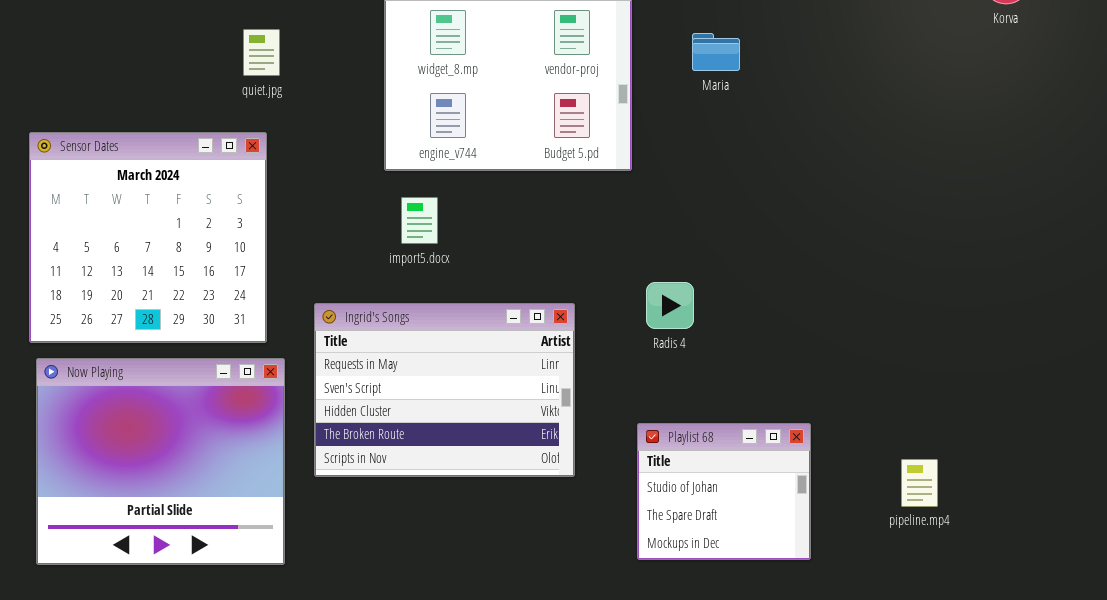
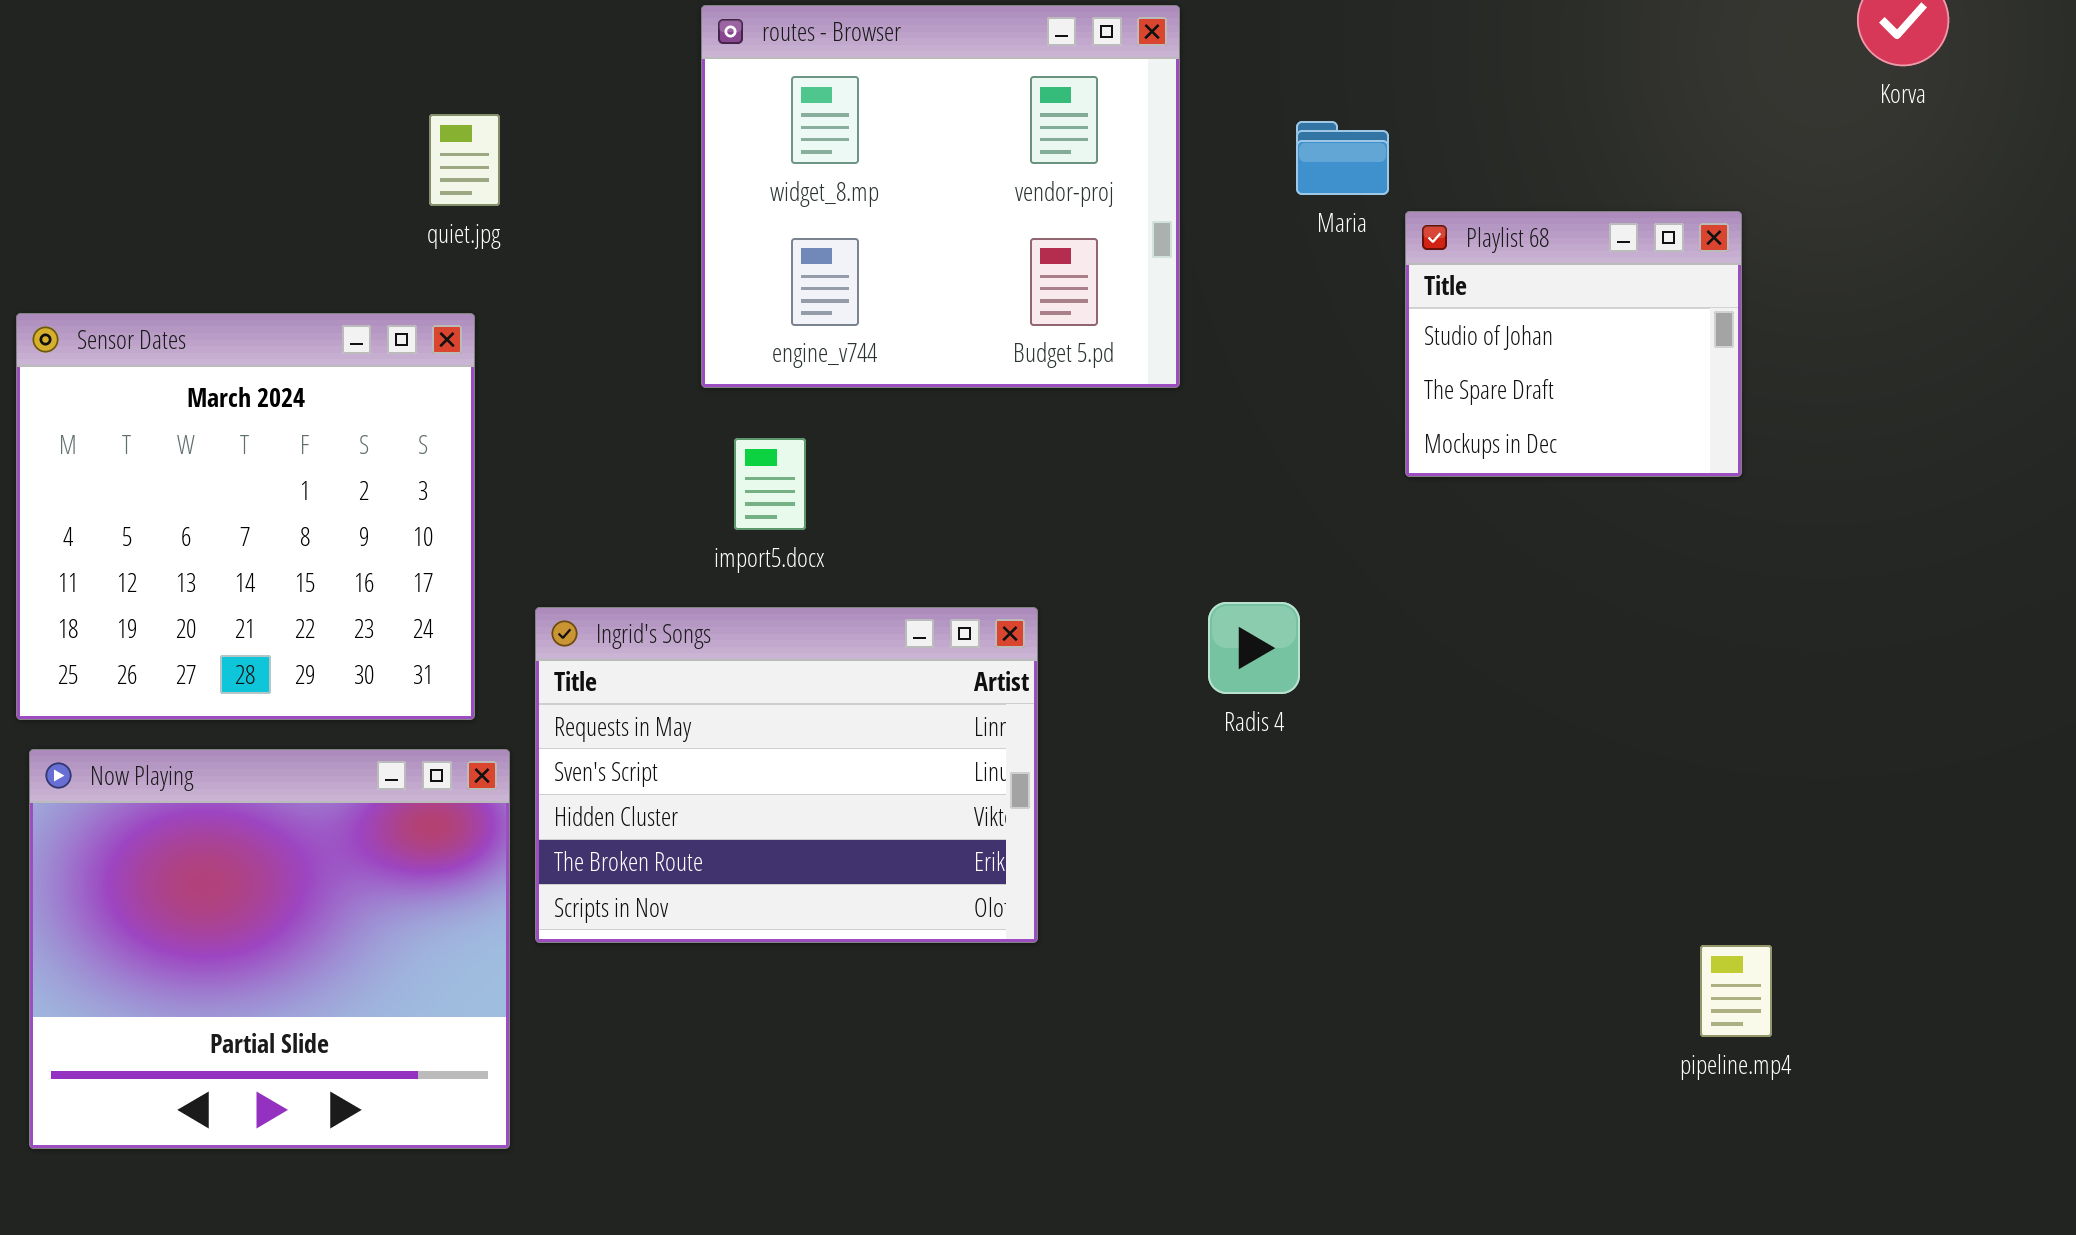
Ingrid's Songs: [314,303,575,477] -> [535,607,1038,943], moved
Playlist 68: [637,423,811,560] -> [1405,211,1742,477], moved

